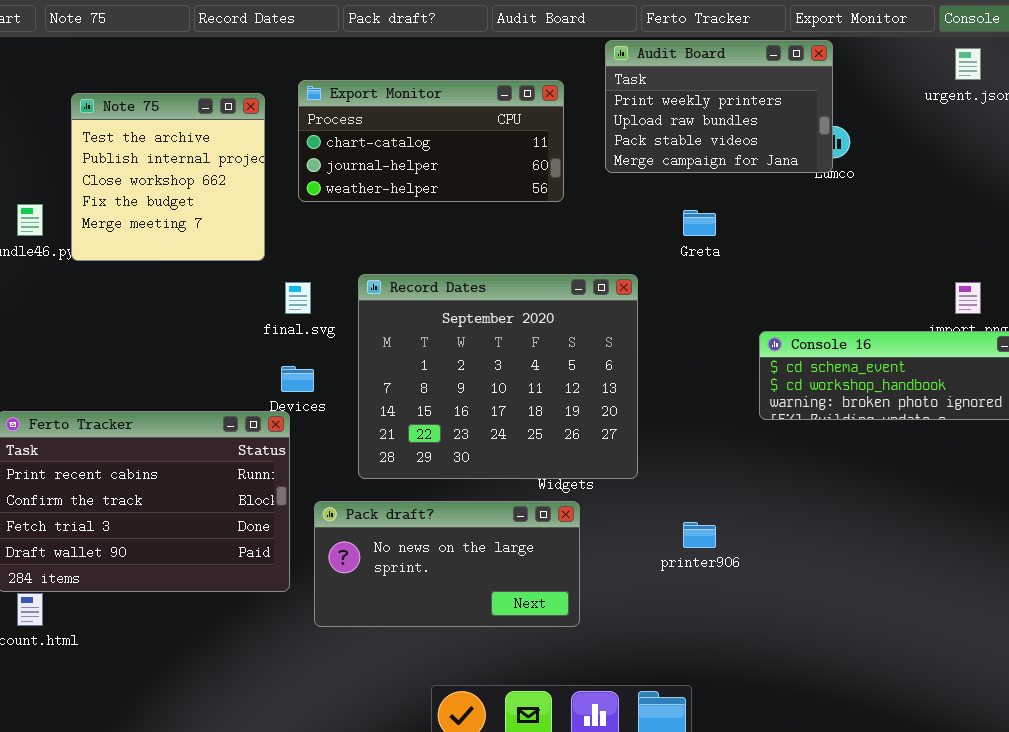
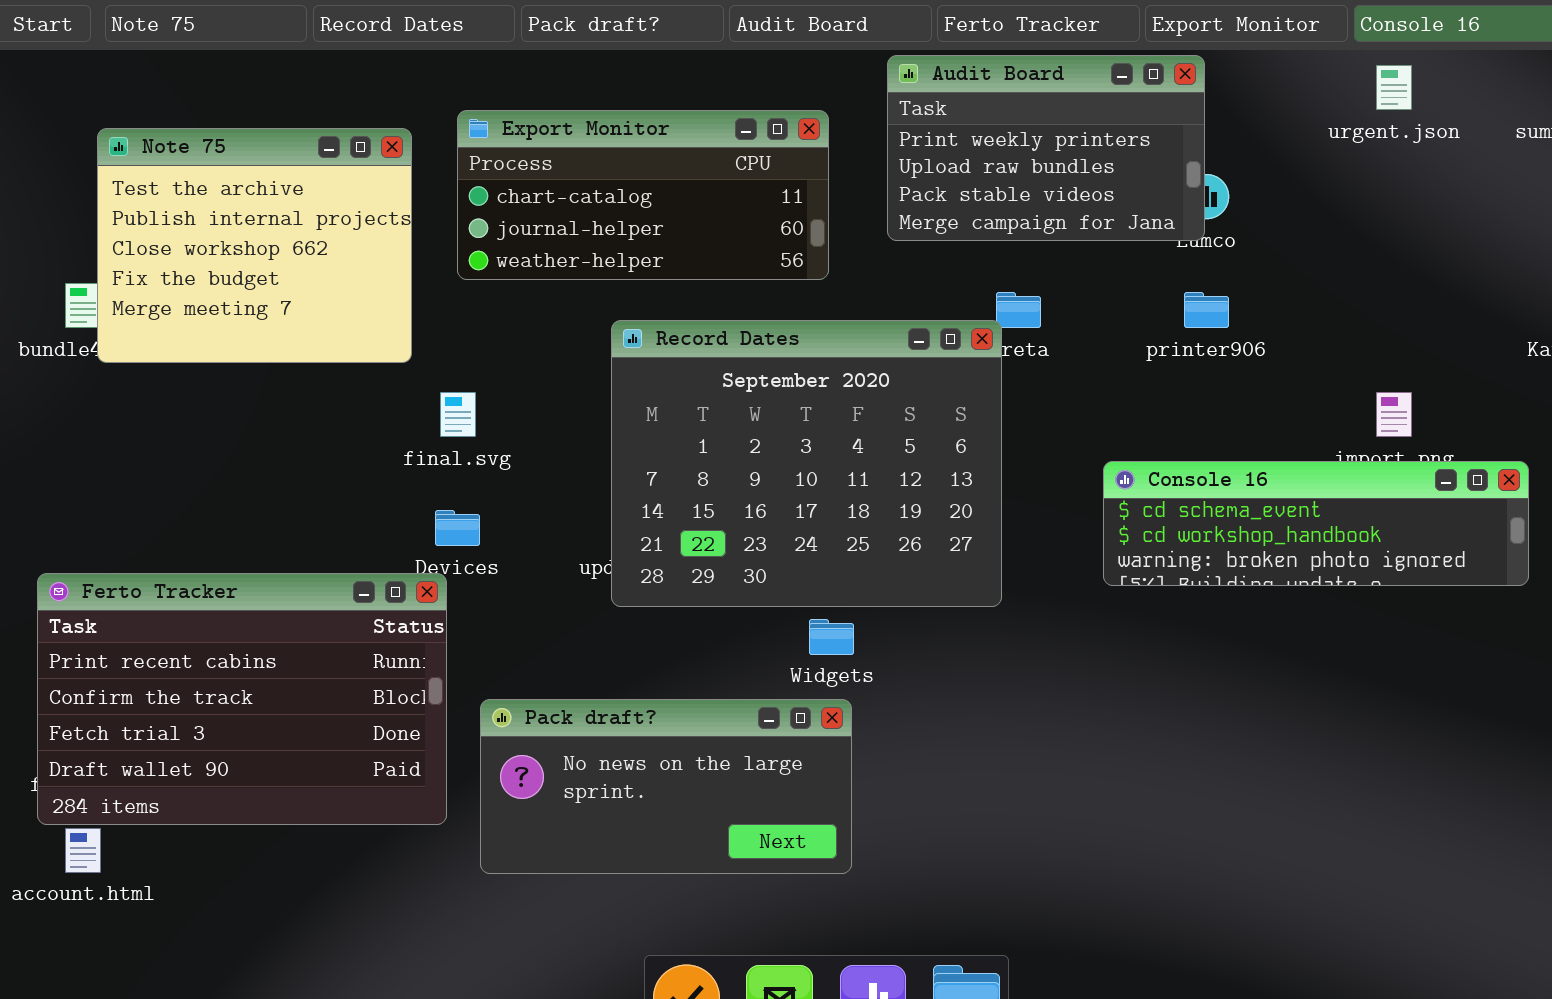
Note 75: [71,93,265,261] -> [97,128,412,363], resized
Record Dates: [358,274,638,479] -> [611,320,1002,607], moved
printer906: [683,522,716,548] -> [1184,292,1229,328], moved

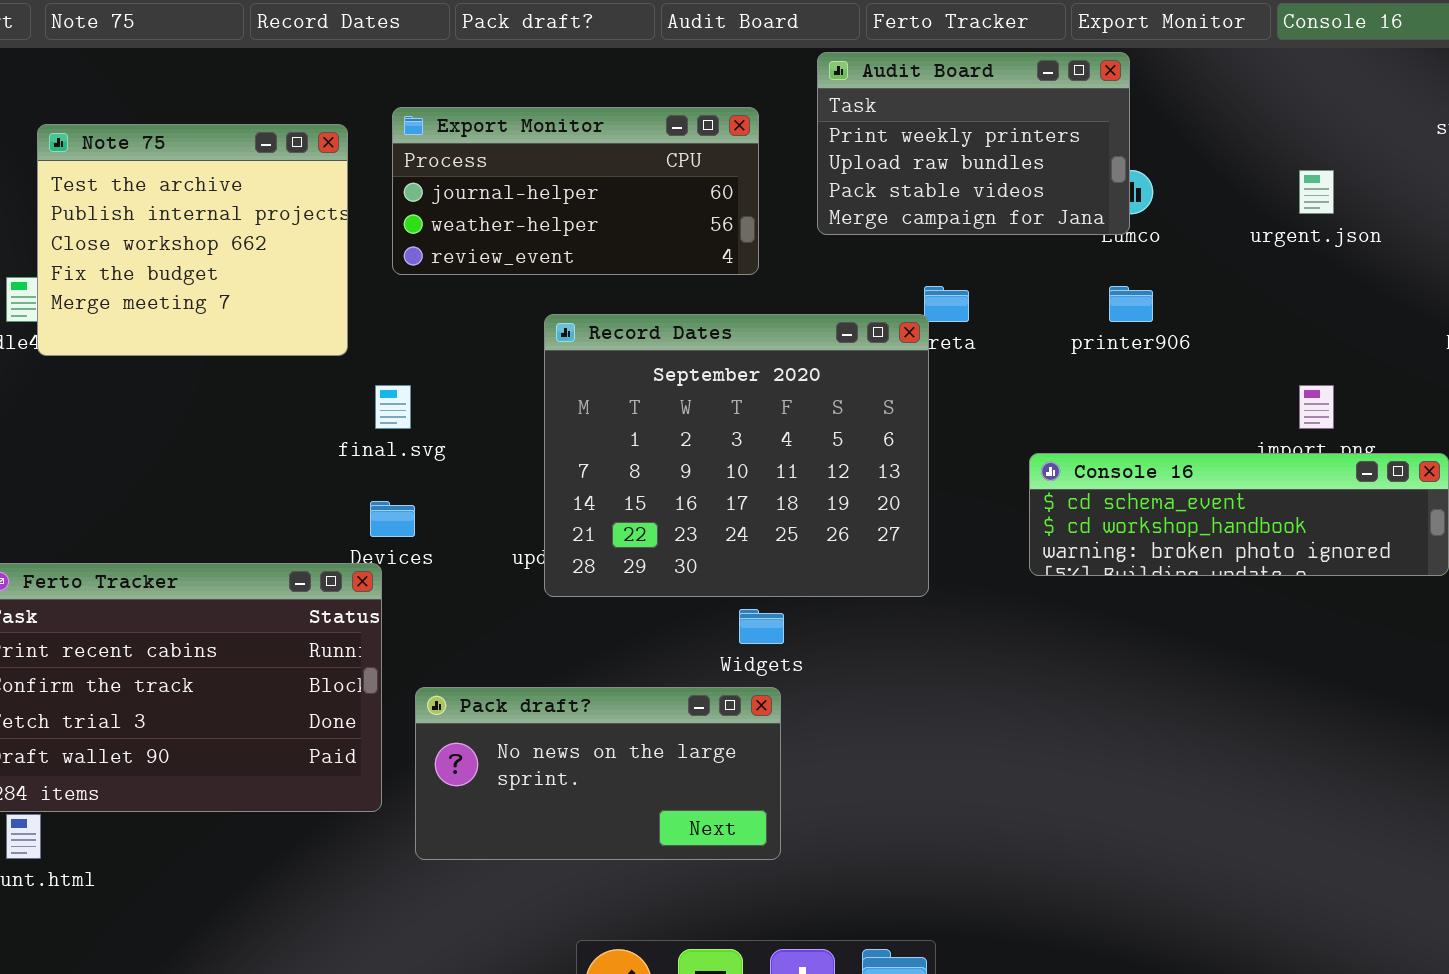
urgent.json: [1376,65,1412,110] -> [1299,170,1334,214], moved
Export Monitor: [457,110,829,280] -> [392,107,759,275], scrolled down 1 row

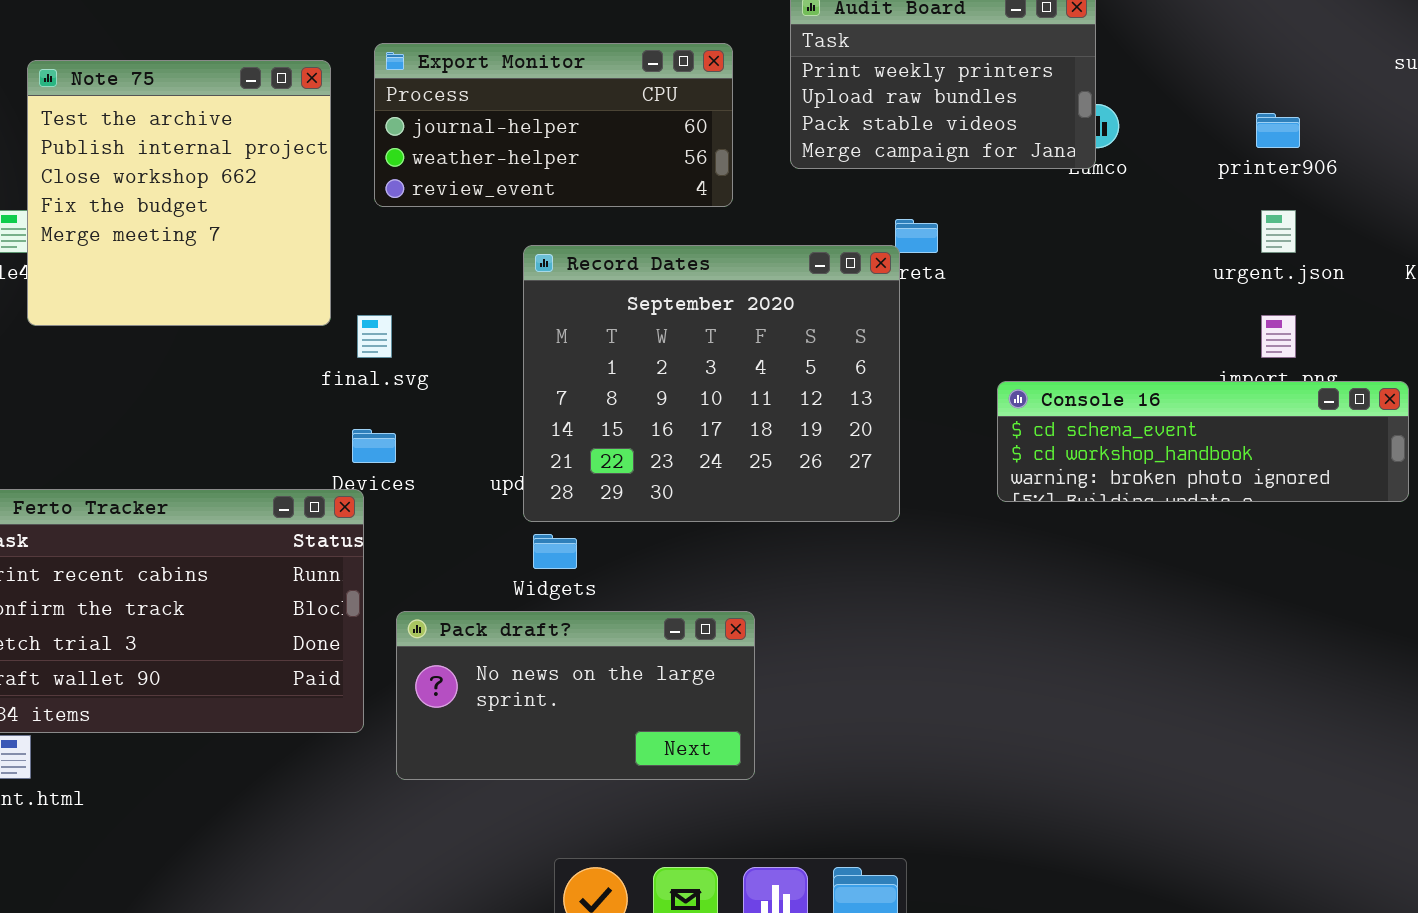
Note 75: [37,124,348,356] -> [27,60,331,326], resized
urgent.json: [1299,170,1334,214] -> [1261,210,1296,253], moved
printer906: [1109,286,1153,322] -> [1256,113,1300,148], moved
Widgets: [739,609,784,644] -> [533,534,577,569], moved

